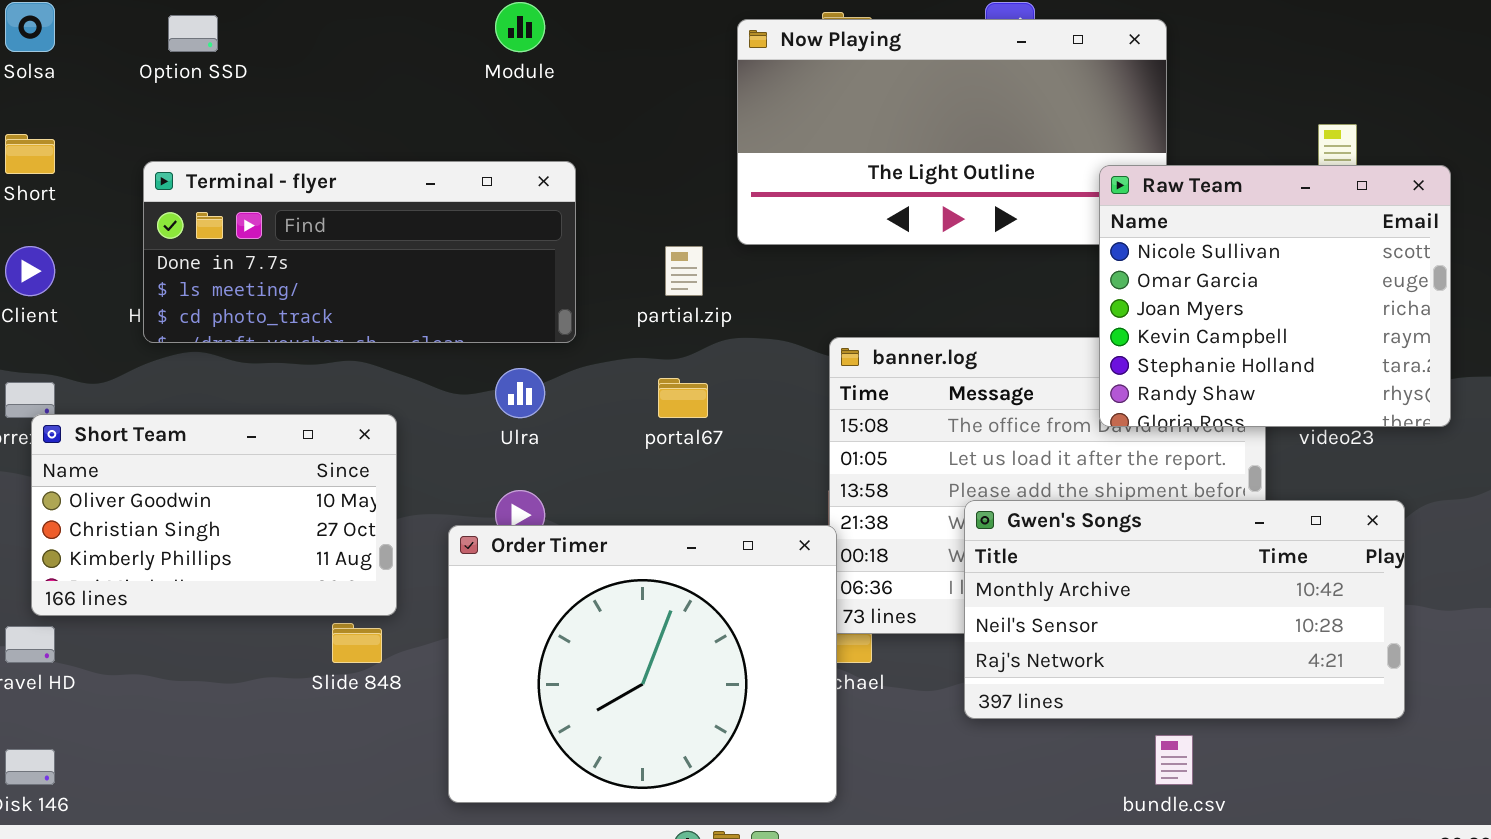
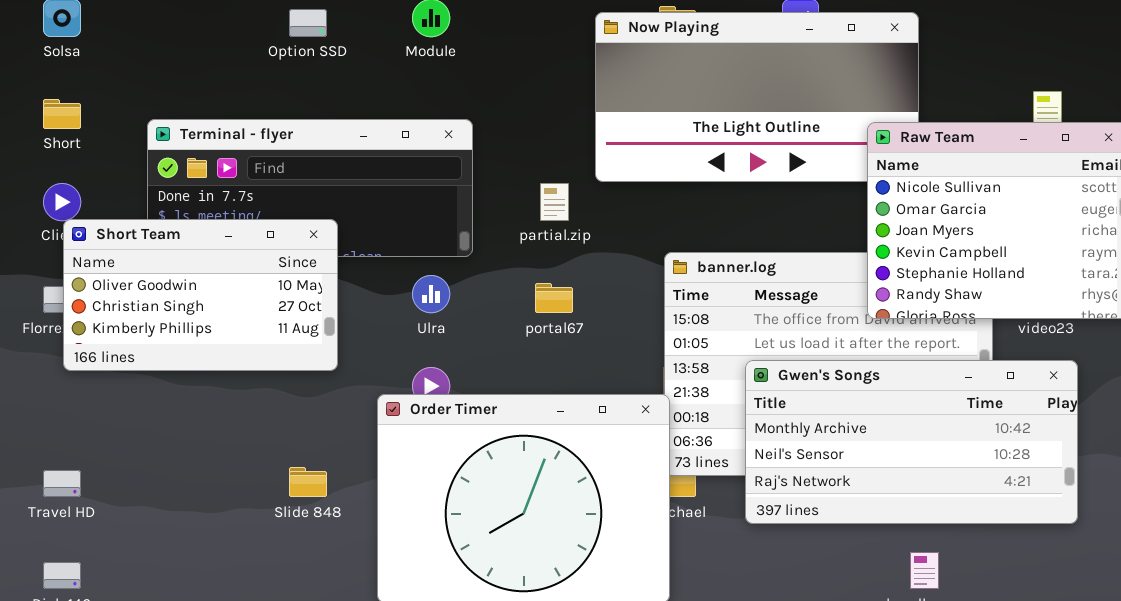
Option SSD: [168,15,218,52] -> [289,9,327,37], moved
Short Team: [31,414,397,616] -> [63,219,338,371], moved
Gwen's Songs: [964,500,1405,719] -> [745,360,1078,524], moved

